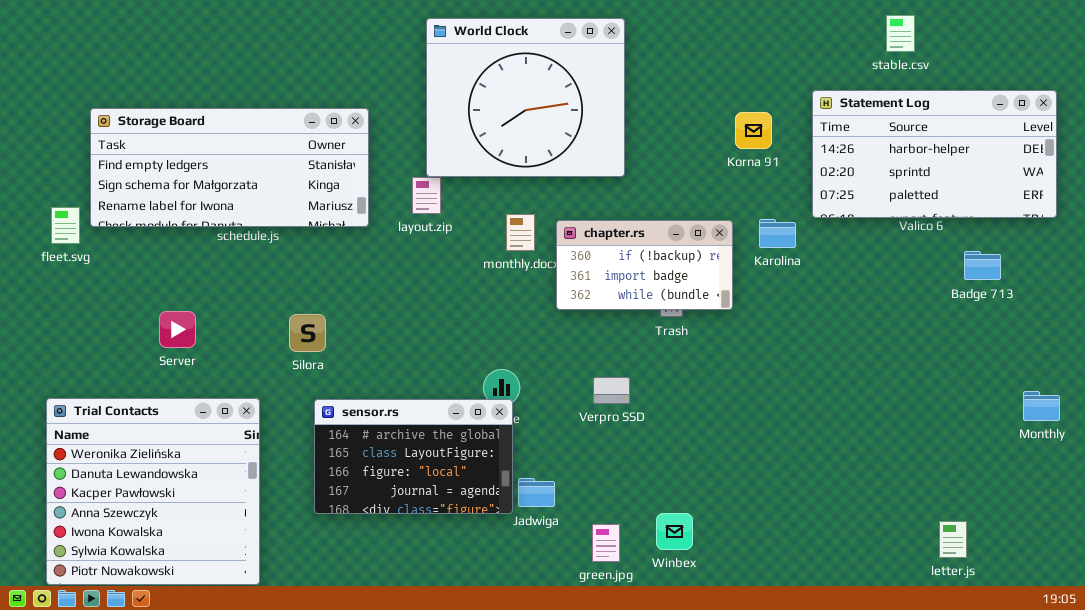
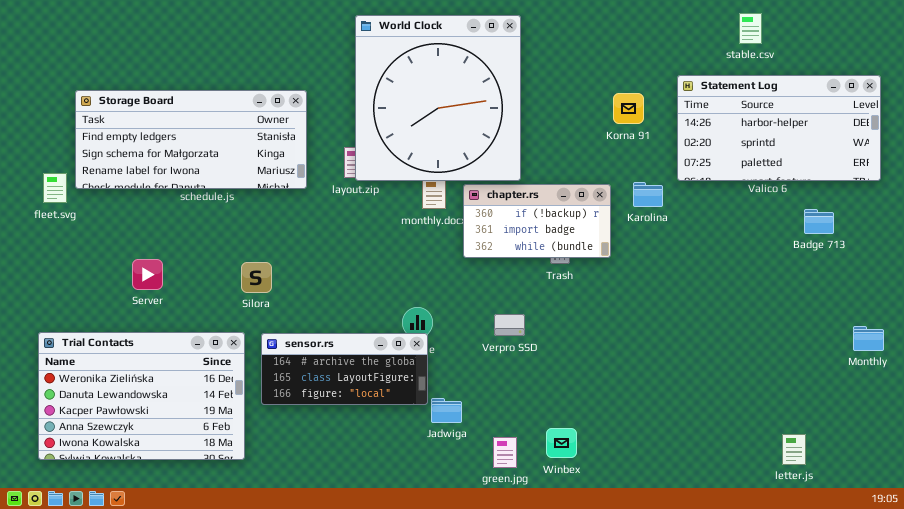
World Clock: [426,18,625,177] -> [355,15,521,181], resized
Trial Contacts: [46,398,260,585] -> [38,332,245,460], resized
sensor.rs: [314,399,513,514] -> [261,333,428,405], resized

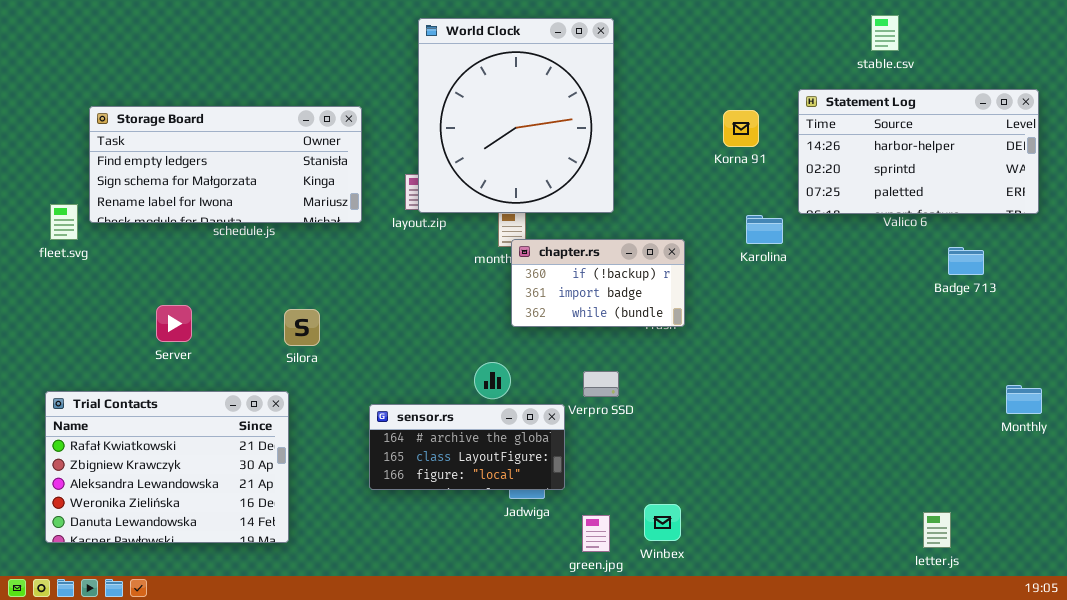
chapter.rs: [463,184,611,258] -> [511,239,685,327], moved
Trial Contacts: [38,332,245,460] -> [45,391,289,543], scrolled up 3 rows
sensor.rs: [261,333,428,405] -> [369,404,565,490], moved

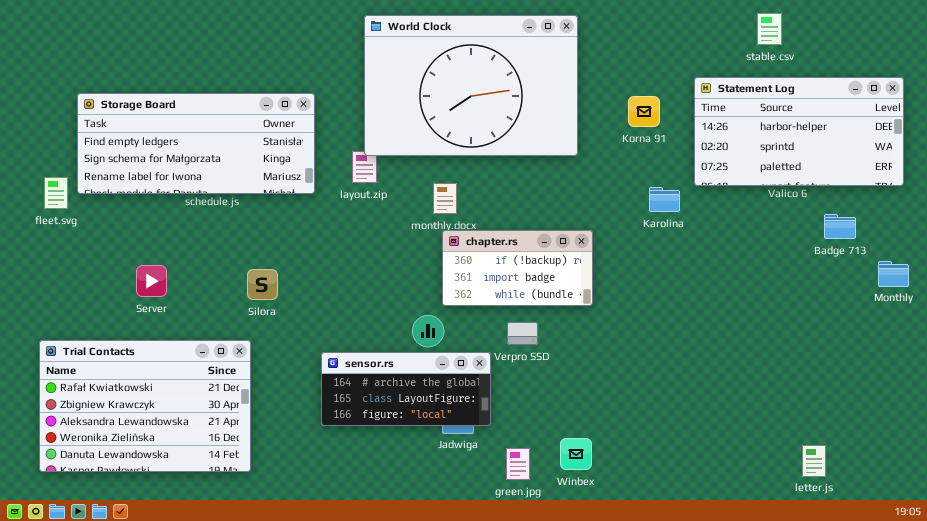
World Clock: [418,18,614,213] -> [364,15,578,156], resized
chapter.rs: [511,239,685,327] -> [442,230,593,306], moved
Monthly: [1006,385,1042,414] -> [878,261,909,287], moved

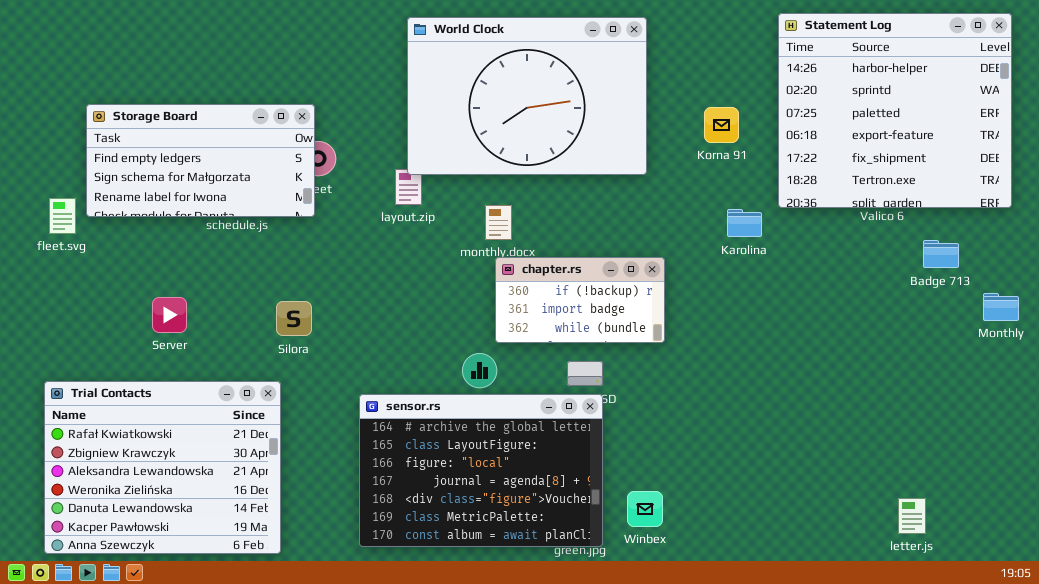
Statement Log: [694,77,904,186] -> [778,13,1012,208], resized
Storage Board: [77,93,315,194] -> [86,104,315,217], resized
Trial Contacts: [39,340,251,472] -> [44,381,281,554], resized
sensor.rs: [321,352,491,426] -> [359,394,603,547], resized

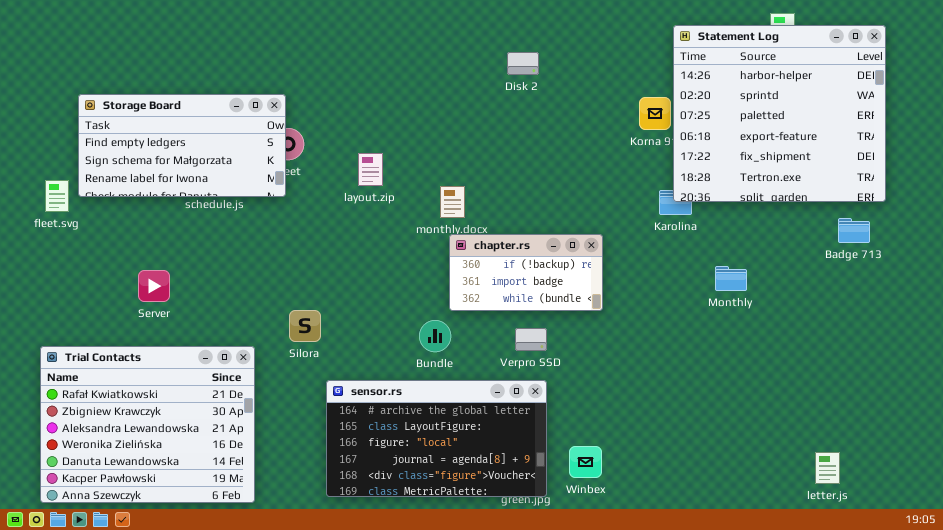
Statement Log: [778,13,1012,208] -> [673,25,886,202], moved
World Clock: [407,17,647,175] -> none, closed
Monthly: [983,293,1019,321] -> [715,266,747,291], moved
Silora: [276,301,312,336] -> [289,310,321,342], moved
sensor.rs: [359,394,603,547] -> [326,380,547,497], resized

